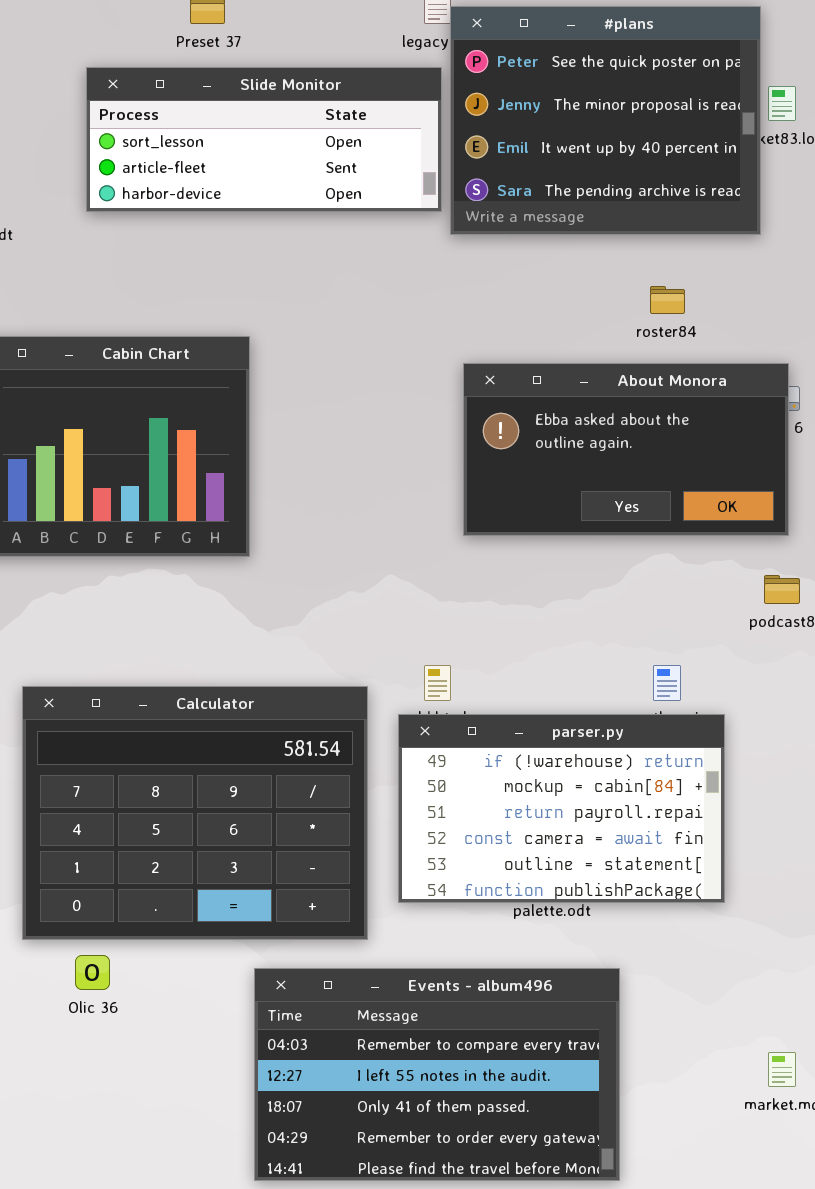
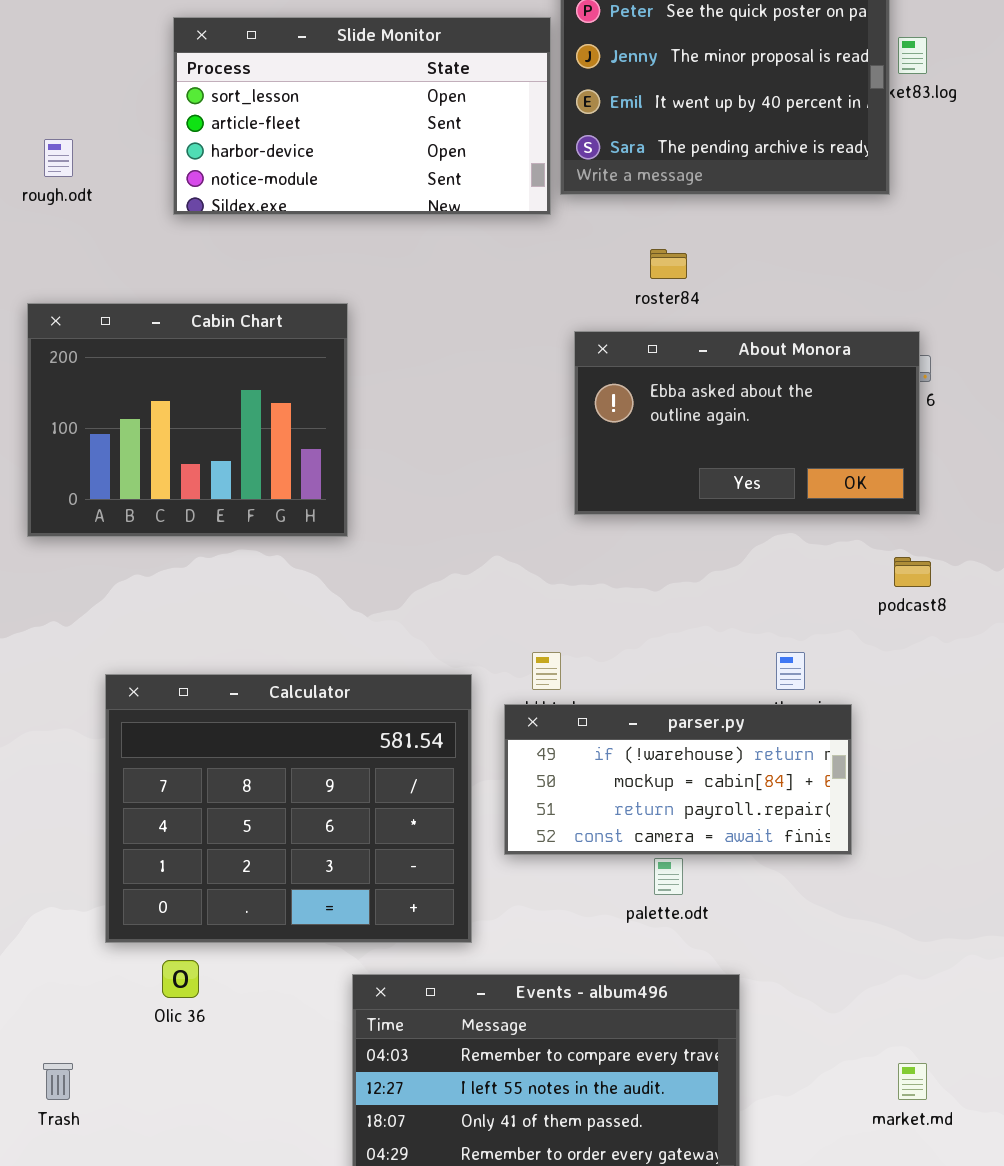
Slide Monitor: [86,67,442,212] -> [173,17,551,215], resized
roster84: [650,286,685,314] -> [650,249,687,279], moved
parser.py: [398,714,725,903] -> [504,704,852,855], resized

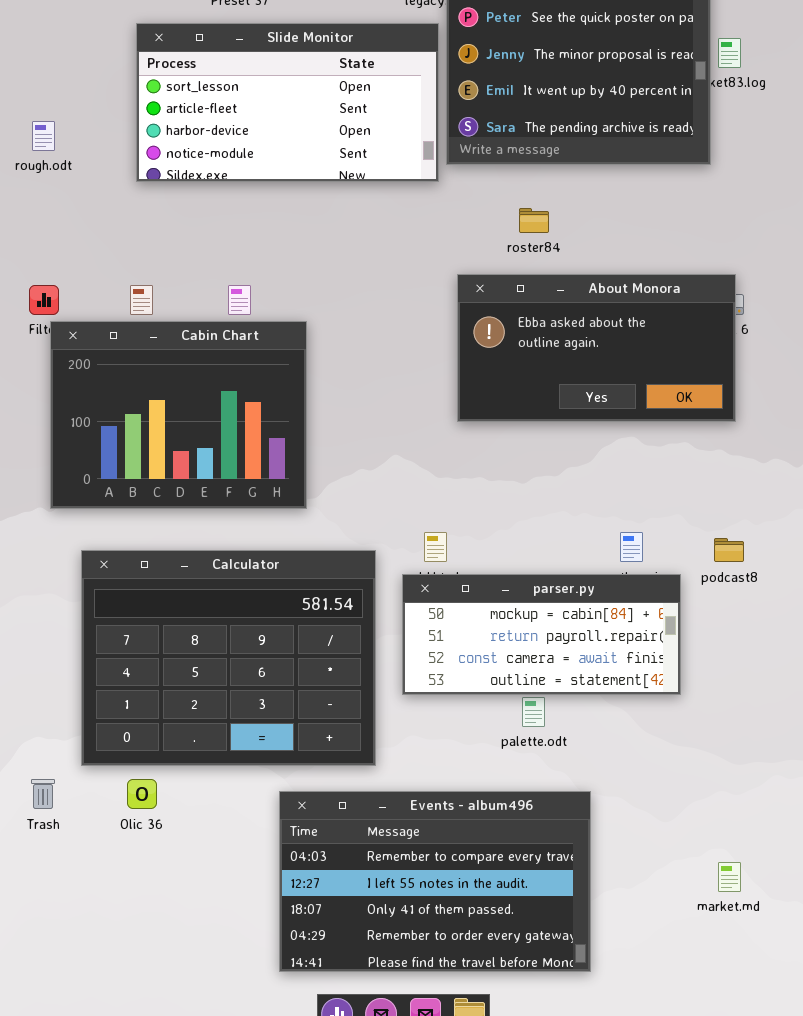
Cabin Chart: [27,303,348,537] -> [50,321,307,509], moved
podcast8: [894,557,931,587] -> [714,538,744,562], moved
parser.py: [504,704,852,855] -> [402,574,681,695], scrolled down 1 row
Trash: [43,1063,73,1100] -> [31,779,55,809], moved

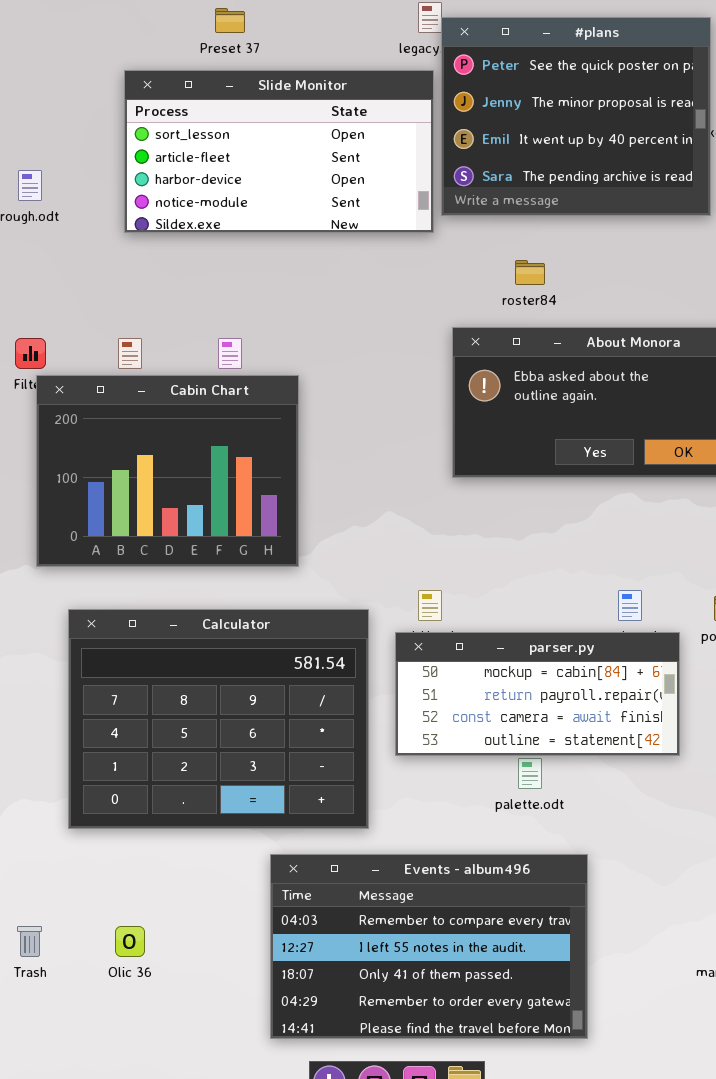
Trash: [31,779,55,809] -> [17,926,42,957], moved
Olic 36: [127,779,157,809] -> [115,926,145,957], moved

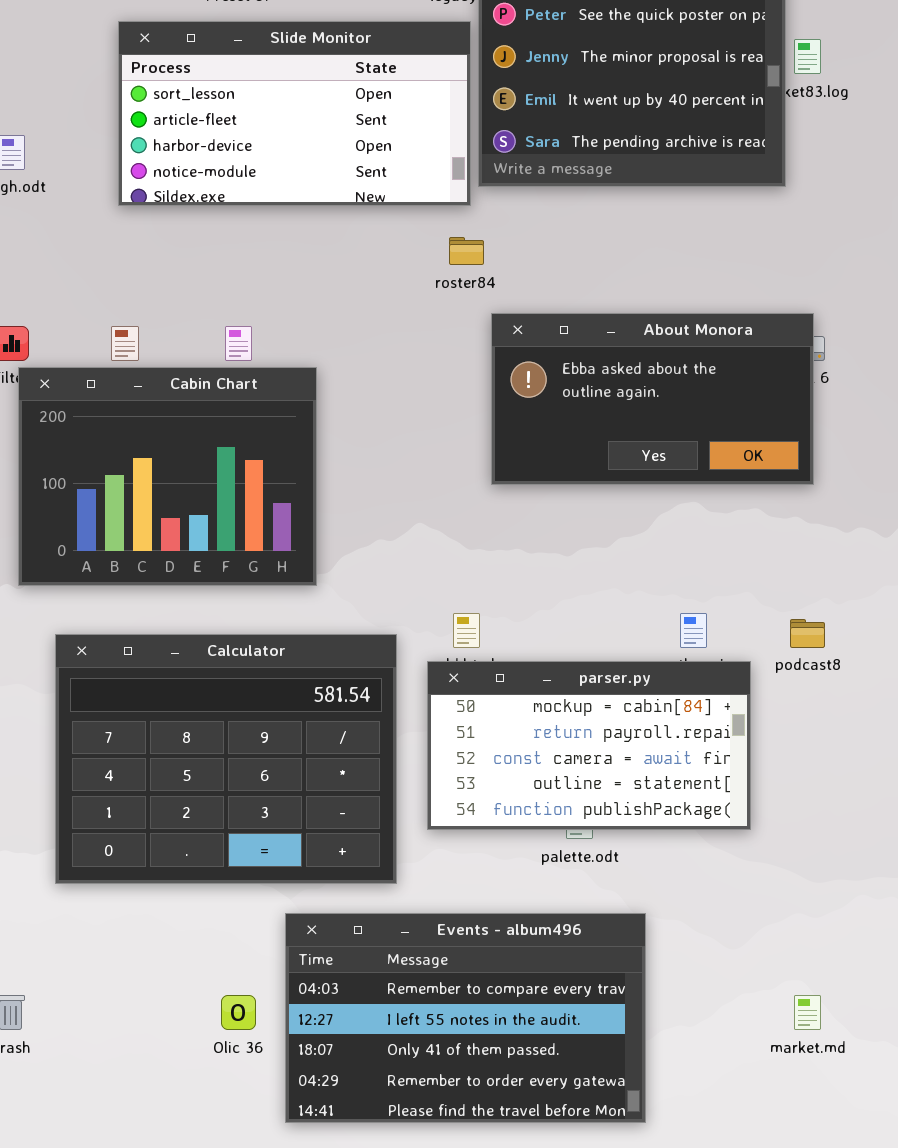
roster84: [515,260,545,285] -> [449,237,484,265], moved
parser.py: [395,632,680,756] -> [427,661,751,830], resized
Olic 36: [115,926,145,957] -> [221,995,256,1030], moved

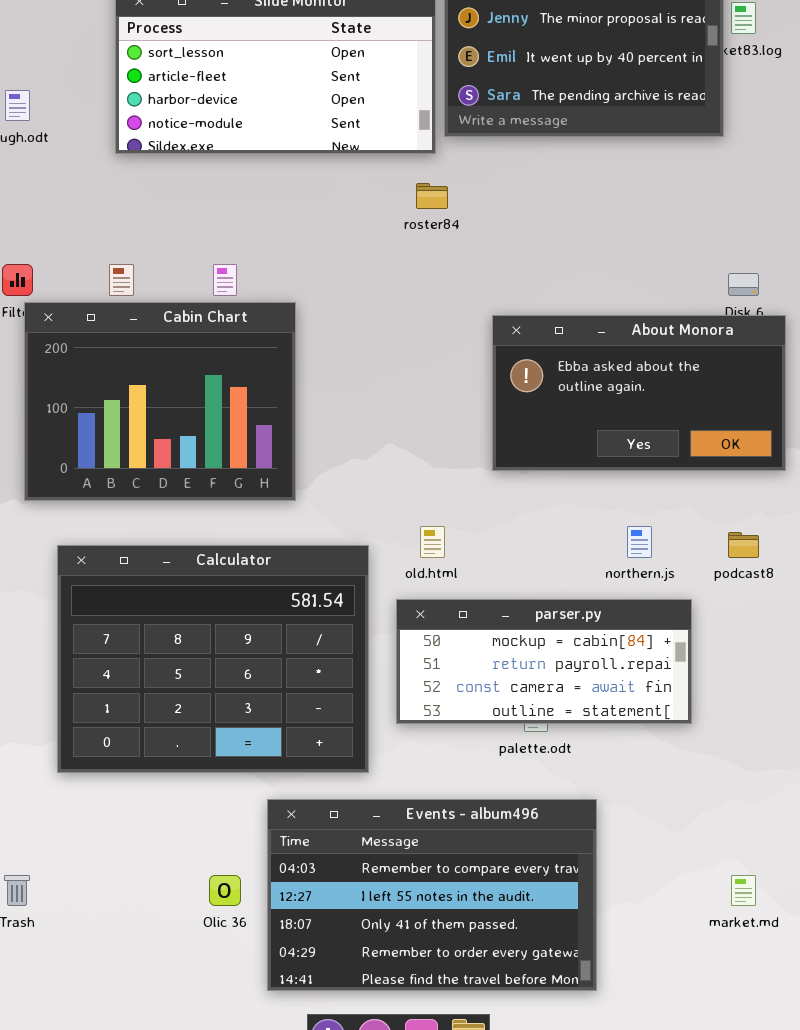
About Monora: [491,313,814,485] -> [492,315,786,471], moved
parser.py: [427,661,751,830] -> [396,599,692,724], resized

